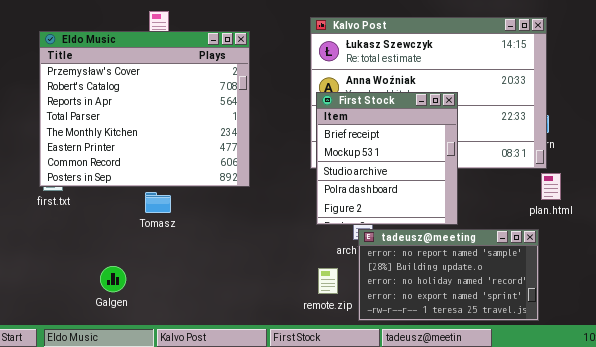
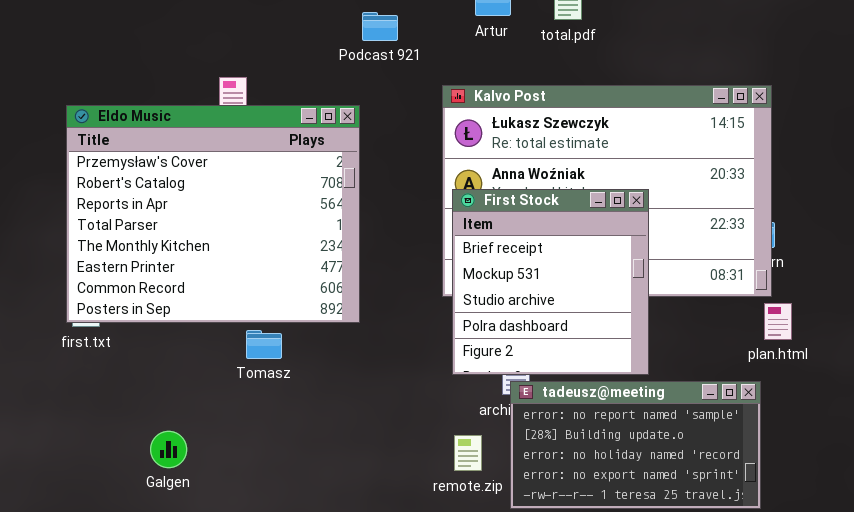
Tomasz: [145,192,171,213] -> [246,330,282,359], moved

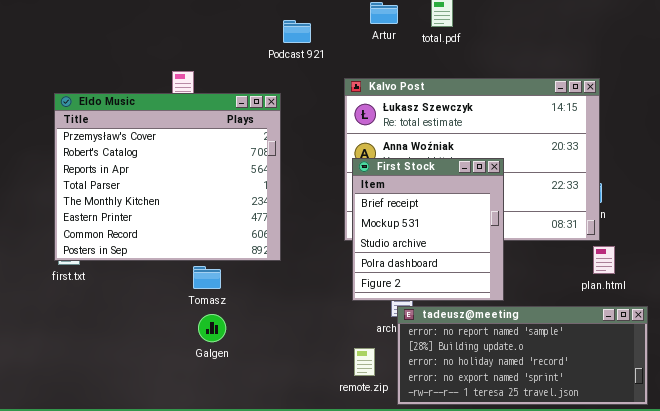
tadeusz@meeting: [510,381,761,509] -> [397,306,648,405], resized
Galgen: [150,431,187,468] -> [198,314,226,342], moved

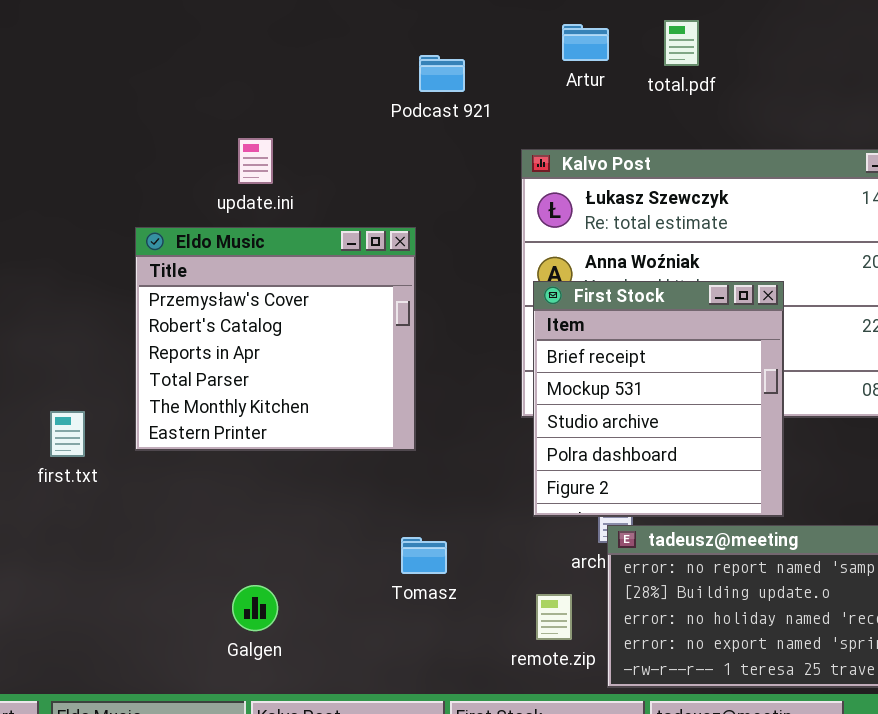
Eldo Music: [54,93,281,261] -> [135,227,416,451], resized
Tomasz: [193,266,221,289] -> [401,537,447,574], moved
Galgen: [198,314,226,342] -> [232,585,278,631], moved

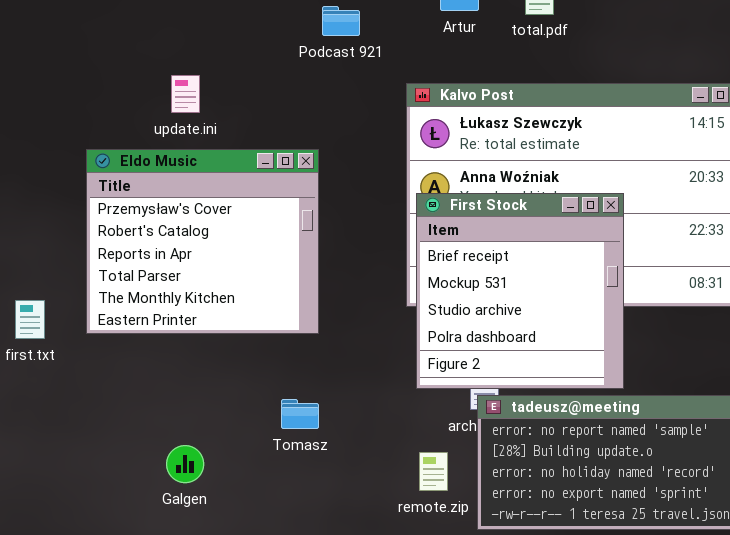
Tomasz: [401,537,447,574] -> [281,399,319,429], moved

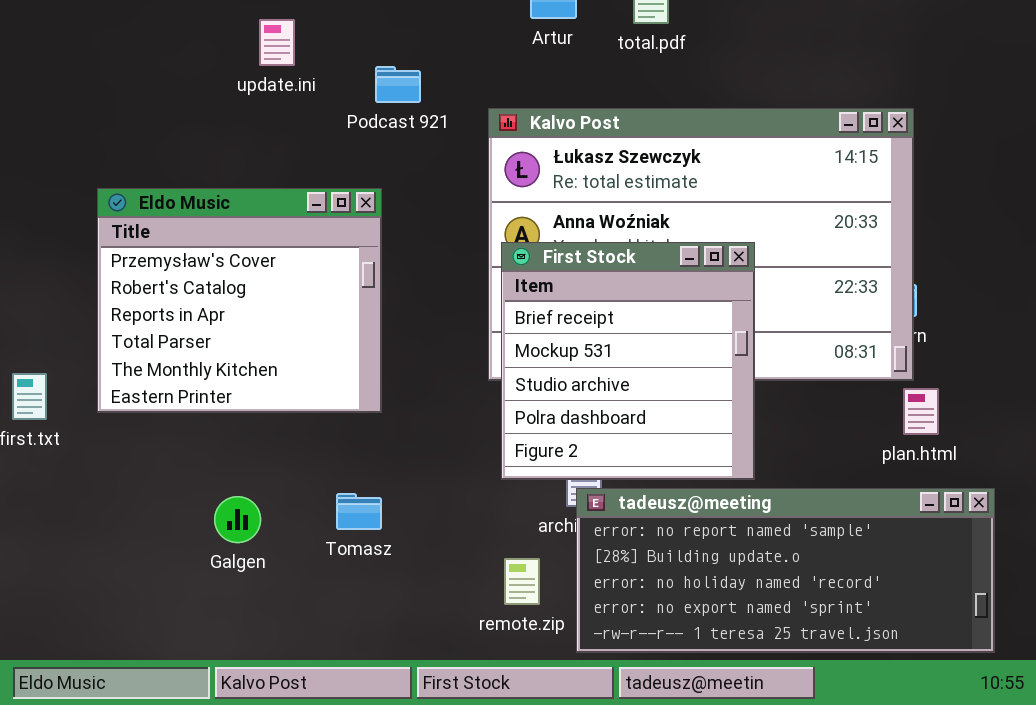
Podcast 921: [322,6,360,36] -> [375,66,421,103], moved
update.ini: [171,75,200,113] -> [259,19,295,66], moved
Galgen: [166,445,204,483] -> [214,496,261,543], moved

